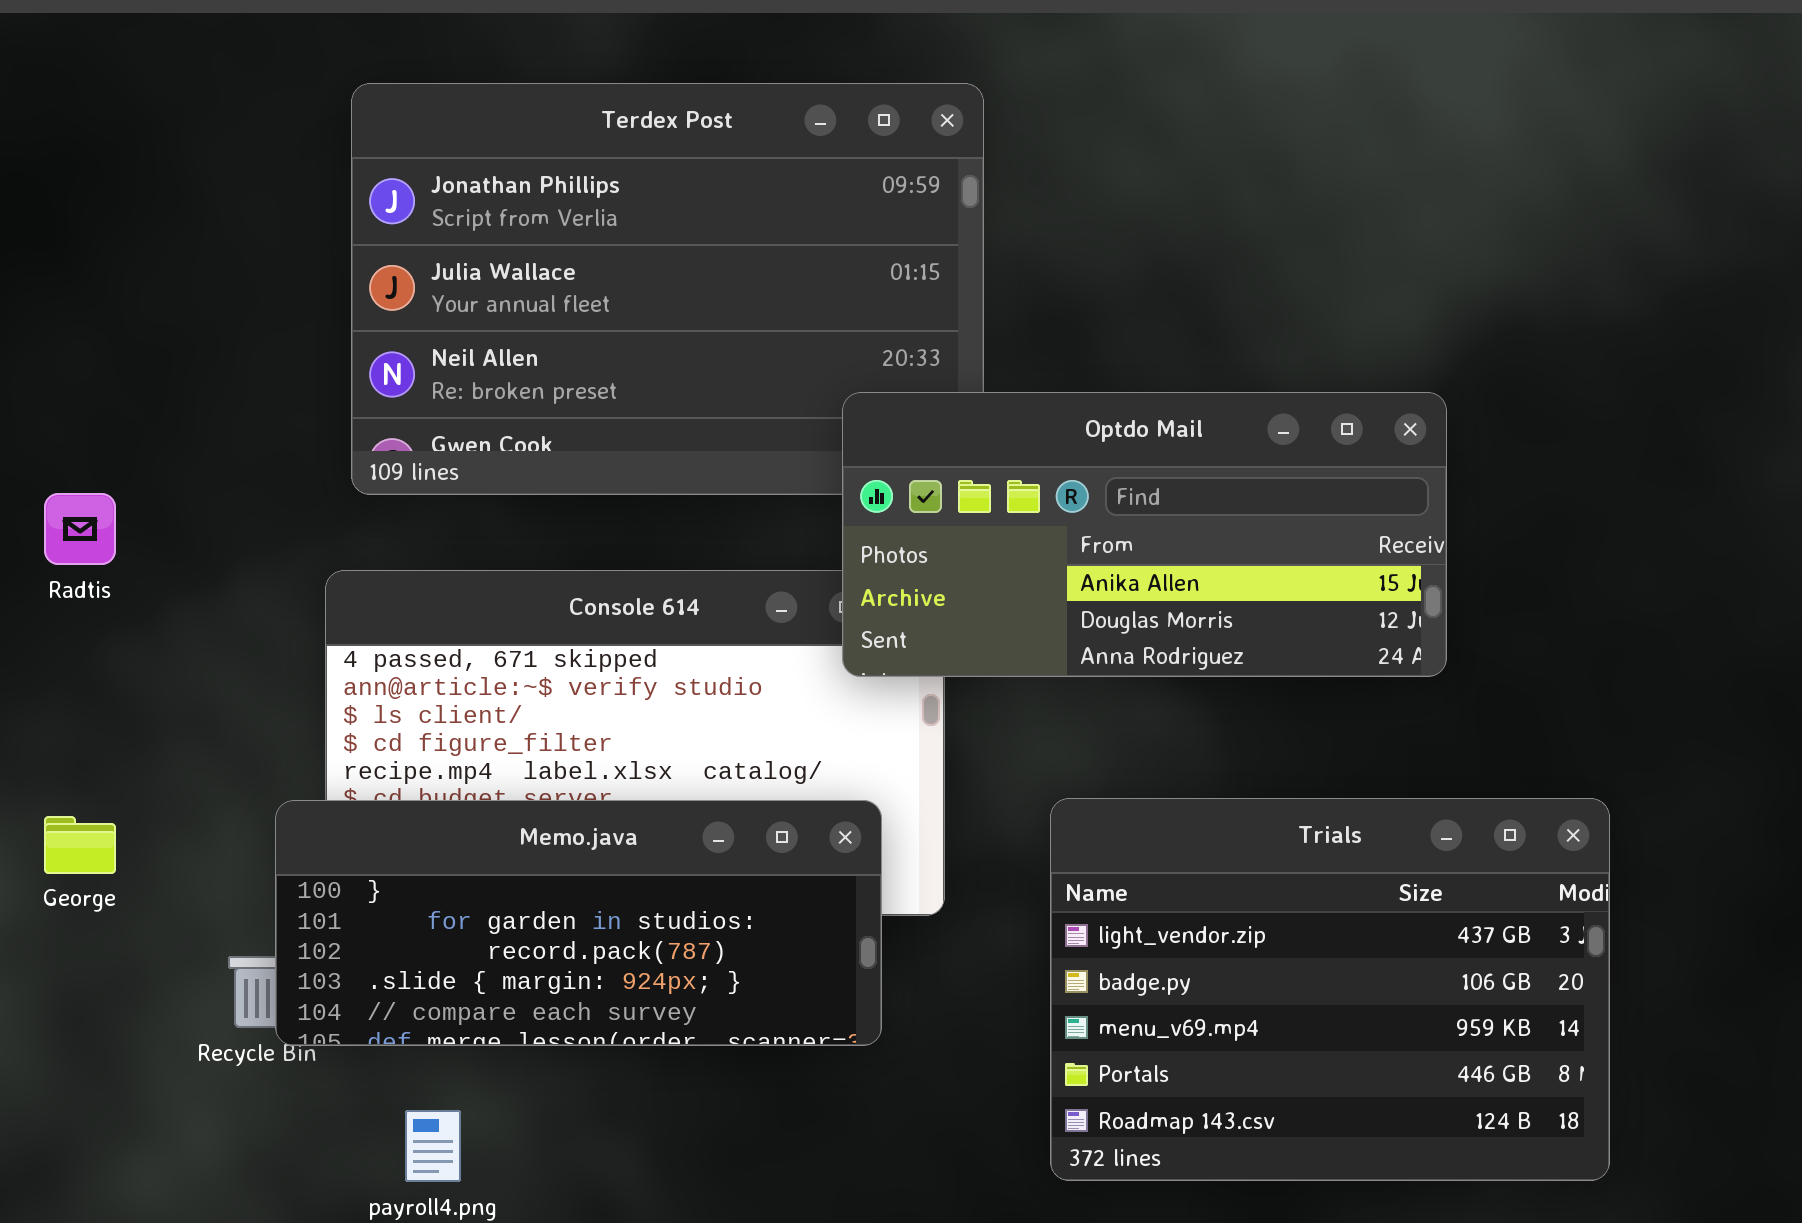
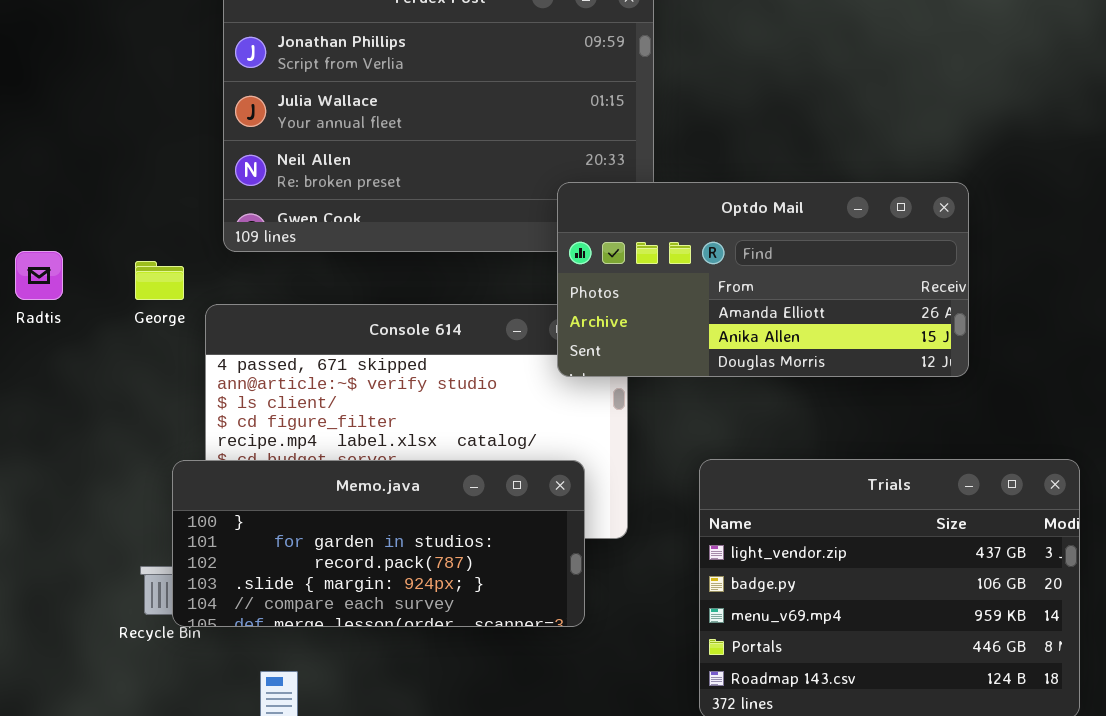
Optdo Mail: [842,392,1447,677] -> [557,182,969,377], scrolled up 1 row
George: [44,816,116,874] -> [135,261,184,300], moved

